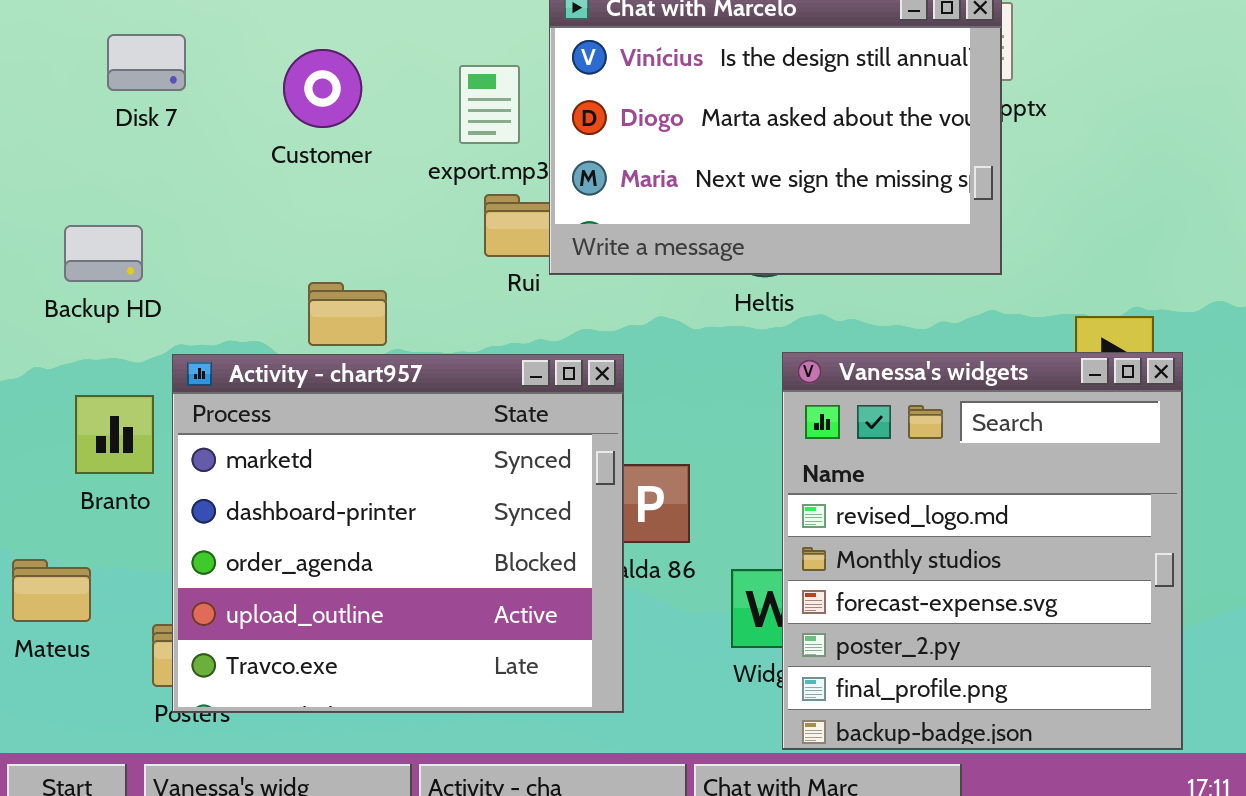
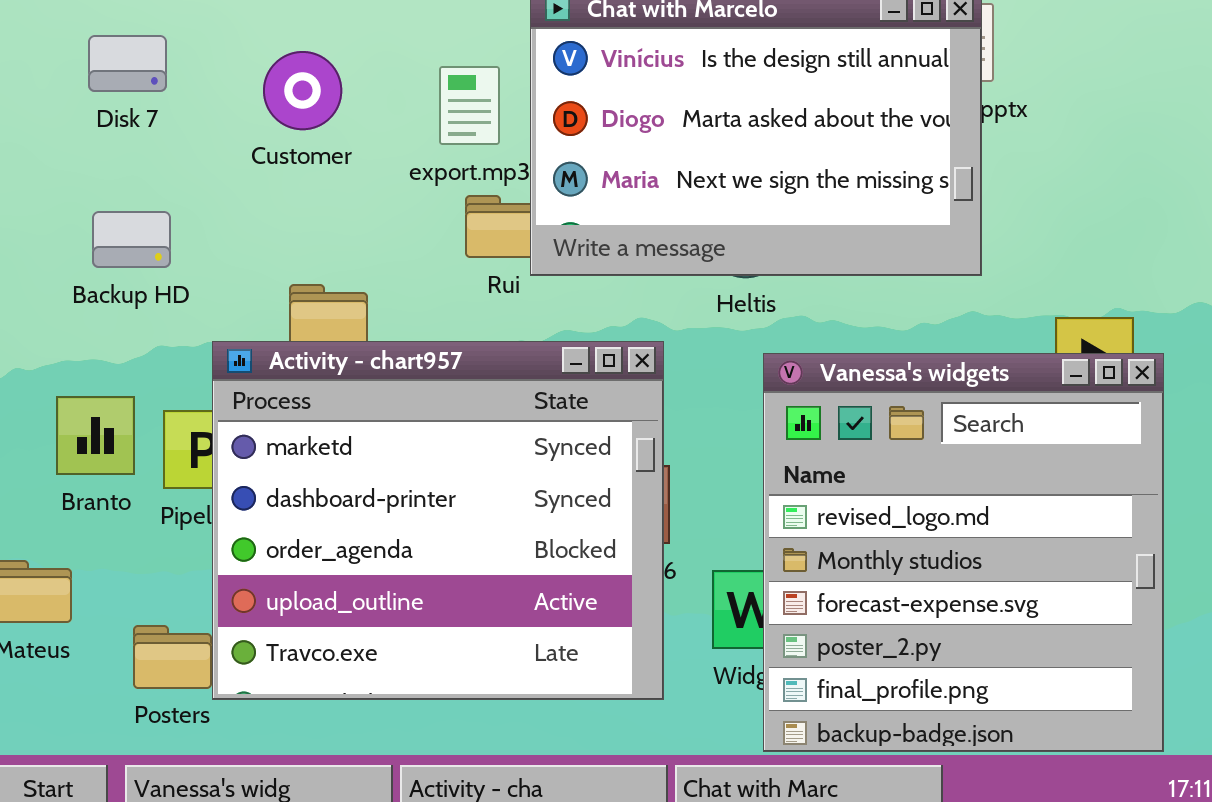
Backup HD: [64,225,143,282] -> [92,211,171,268], moved
Activity - chart957: [172,354,624,713] -> [212,341,664,700], moved

